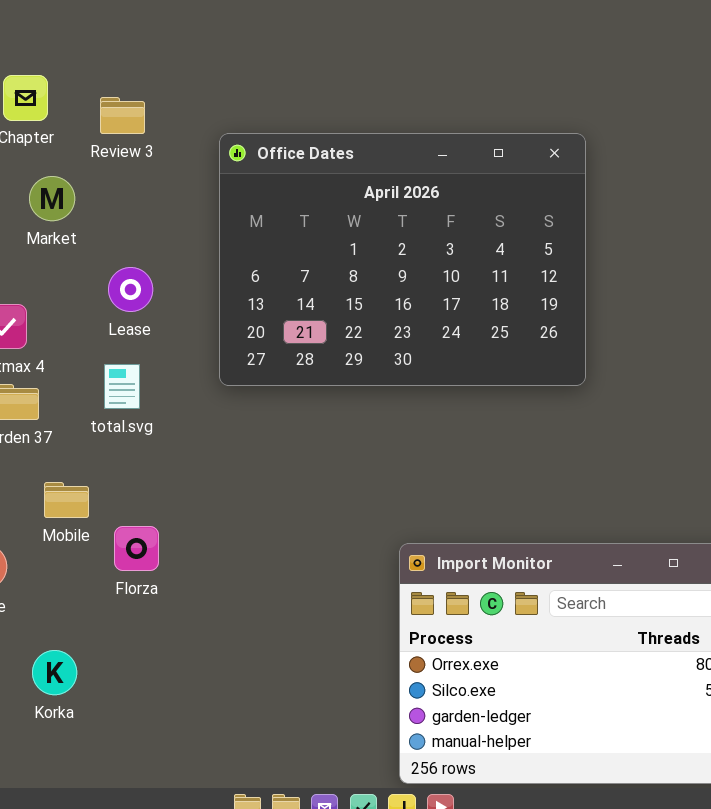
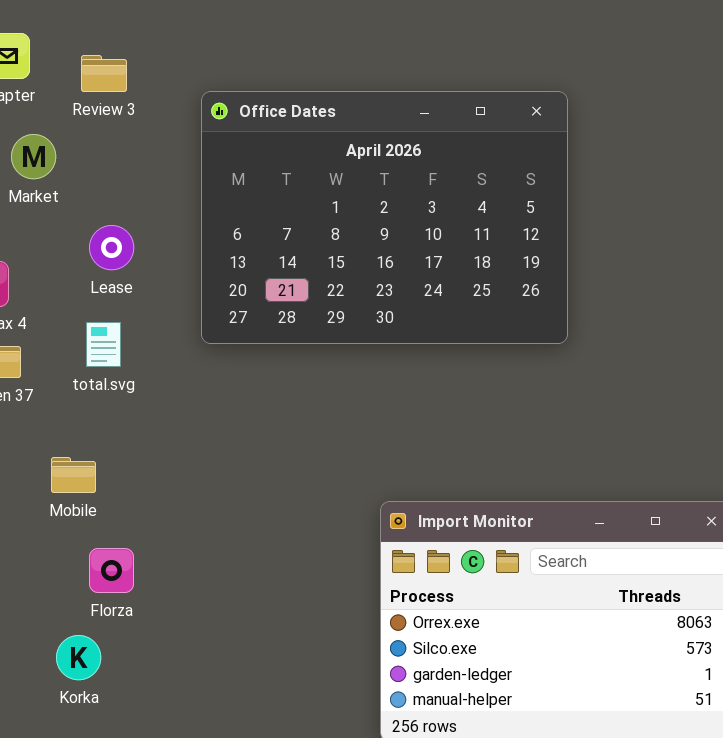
Mobile: [44,482,89,518] -> [51,457,96,493], moved
Florza: [114,526,159,571] -> [89,548,134,593], moved
Korka: [32,650,77,695] -> [56,635,101,680], moved

